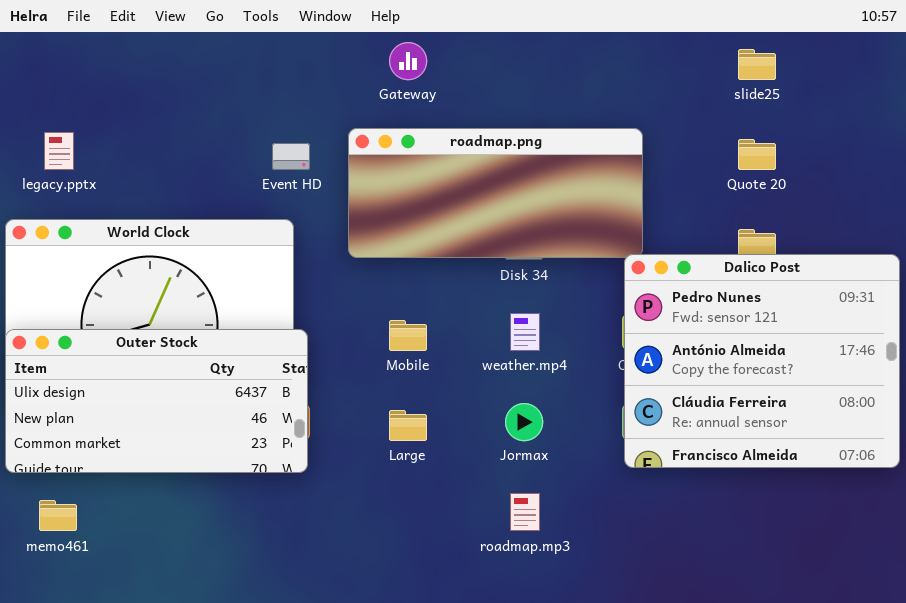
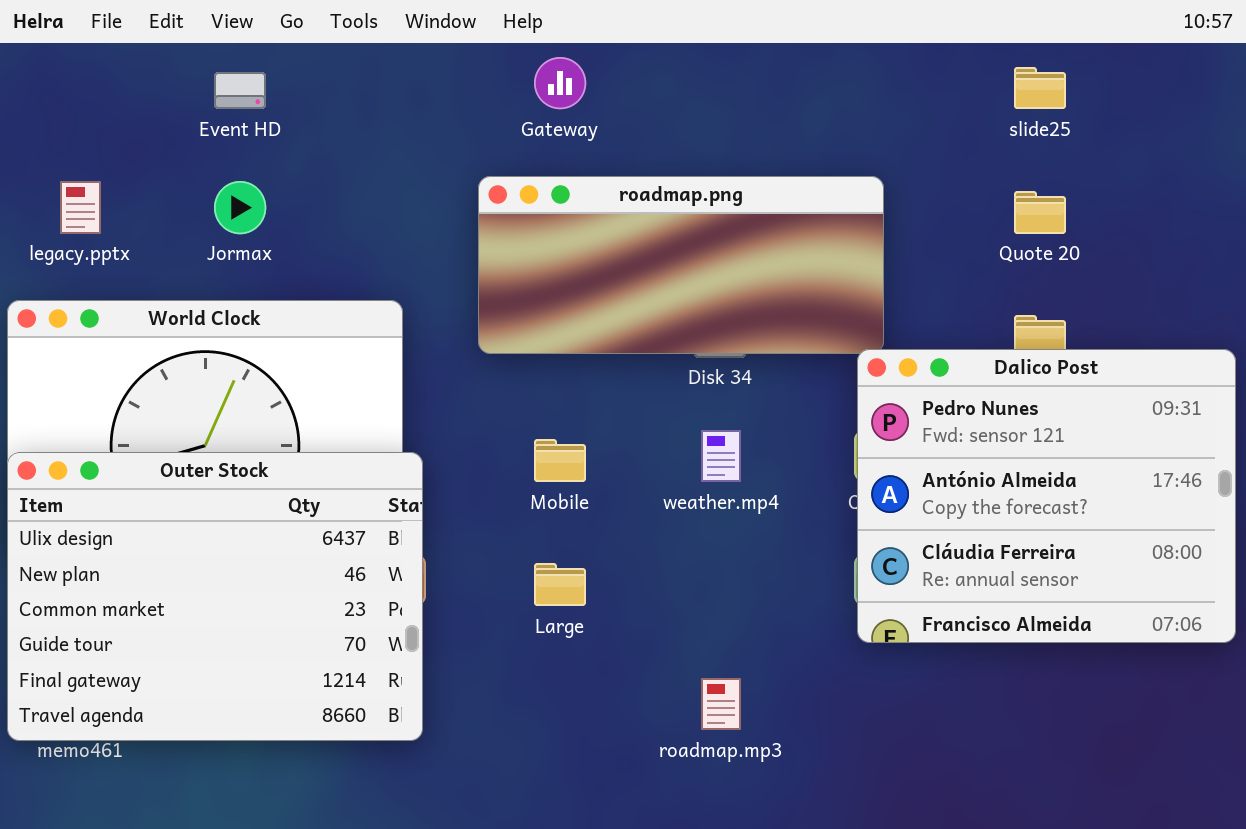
Event HD: [272,143,310,170] -> [214,72,266,109], moved
Outer Stock: [5,329,308,473] -> [7,452,423,741], resized
Jormax: [505,403,543,441] -> [214,181,266,234], moved

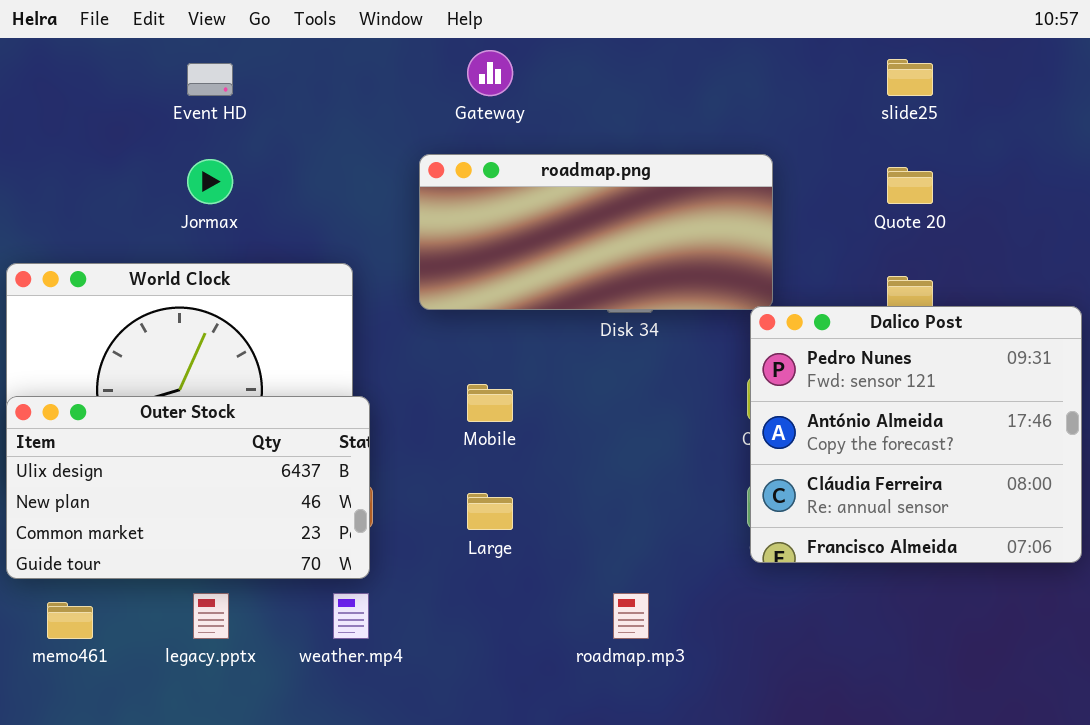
legacy.pptx: [60,181,101,234] -> [193,593,229,639], moved
weather.mp4: [701,430,741,482] -> [333,593,369,639], moved
Outer Stock: [7,452,423,741] -> [6,396,370,579], resized

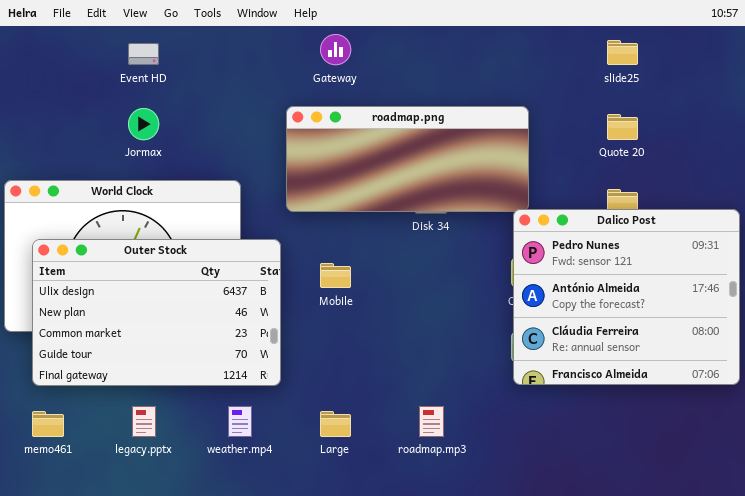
Outer Stock: [6,396,370,579] -> [32,239,281,386], moved, resized
Large: [467,493,513,530] -> [320,411,351,437], moved

